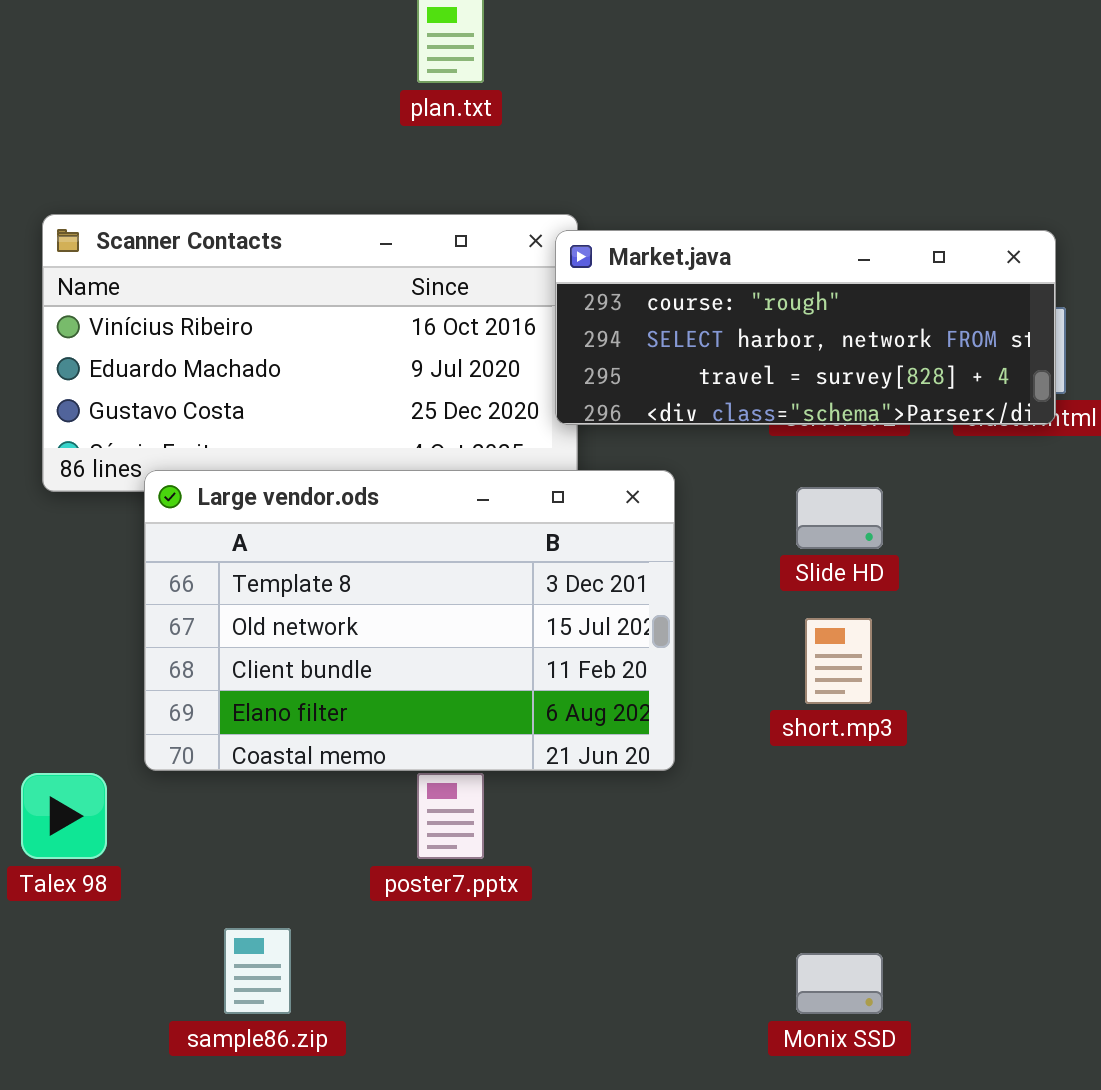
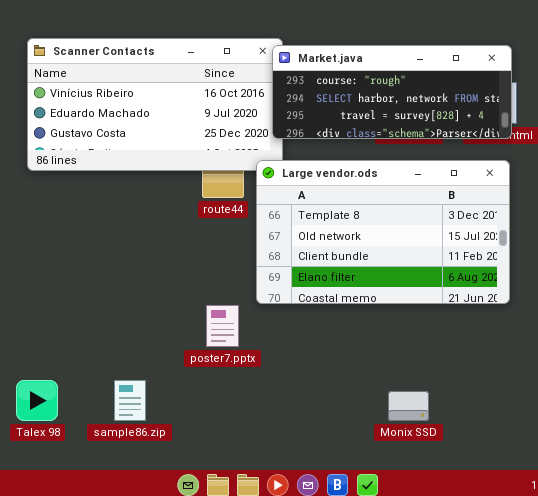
Large vendor.ods: [144,470,675,771] -> [256,160,510,304], moved
Talex 98: [21,773,107,859] -> [16,380,58,421], moved

